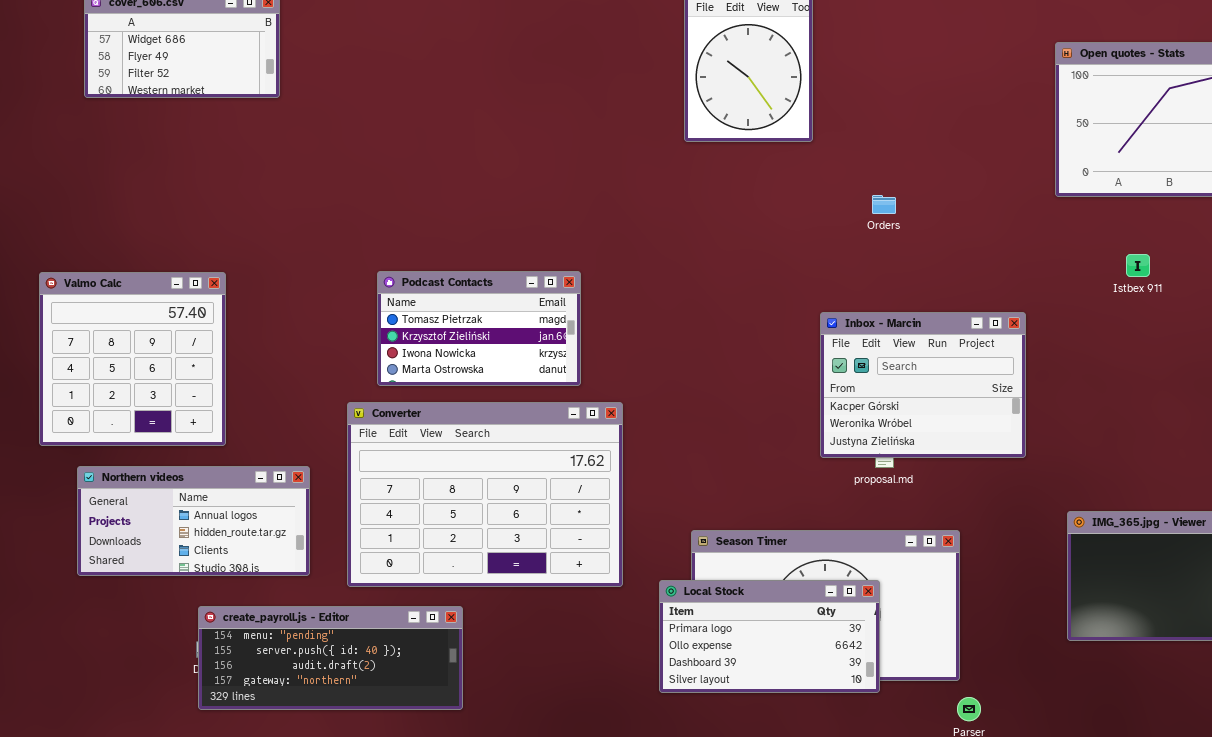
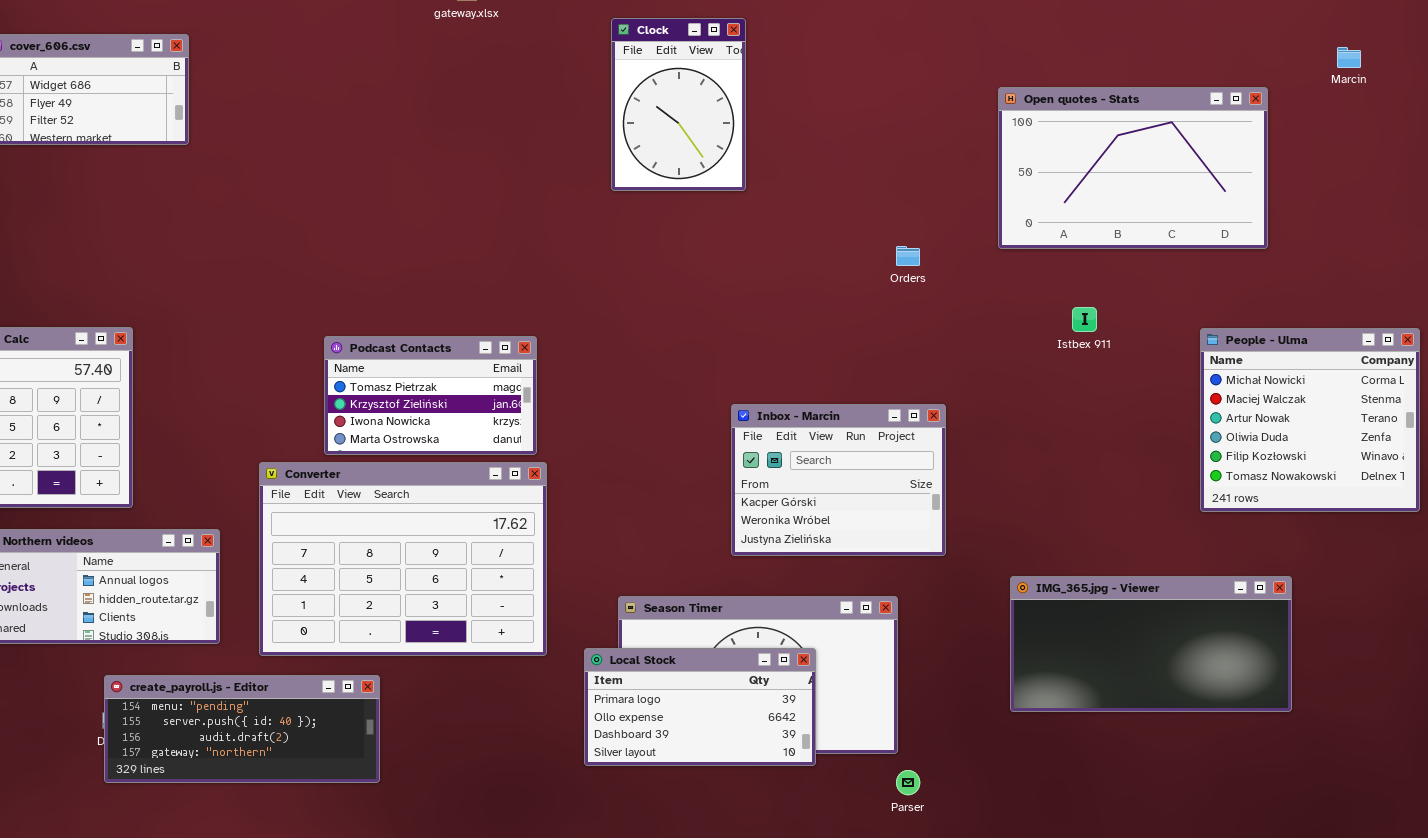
Orders: [872,195,896,214] -> [896,246,920,266], moved
Podcast Contacts: [377,271,581,386] -> [324,336,537,455], moved
Inbox - Marcin: [820,312,1026,458] -> [731,404,946,556], moved

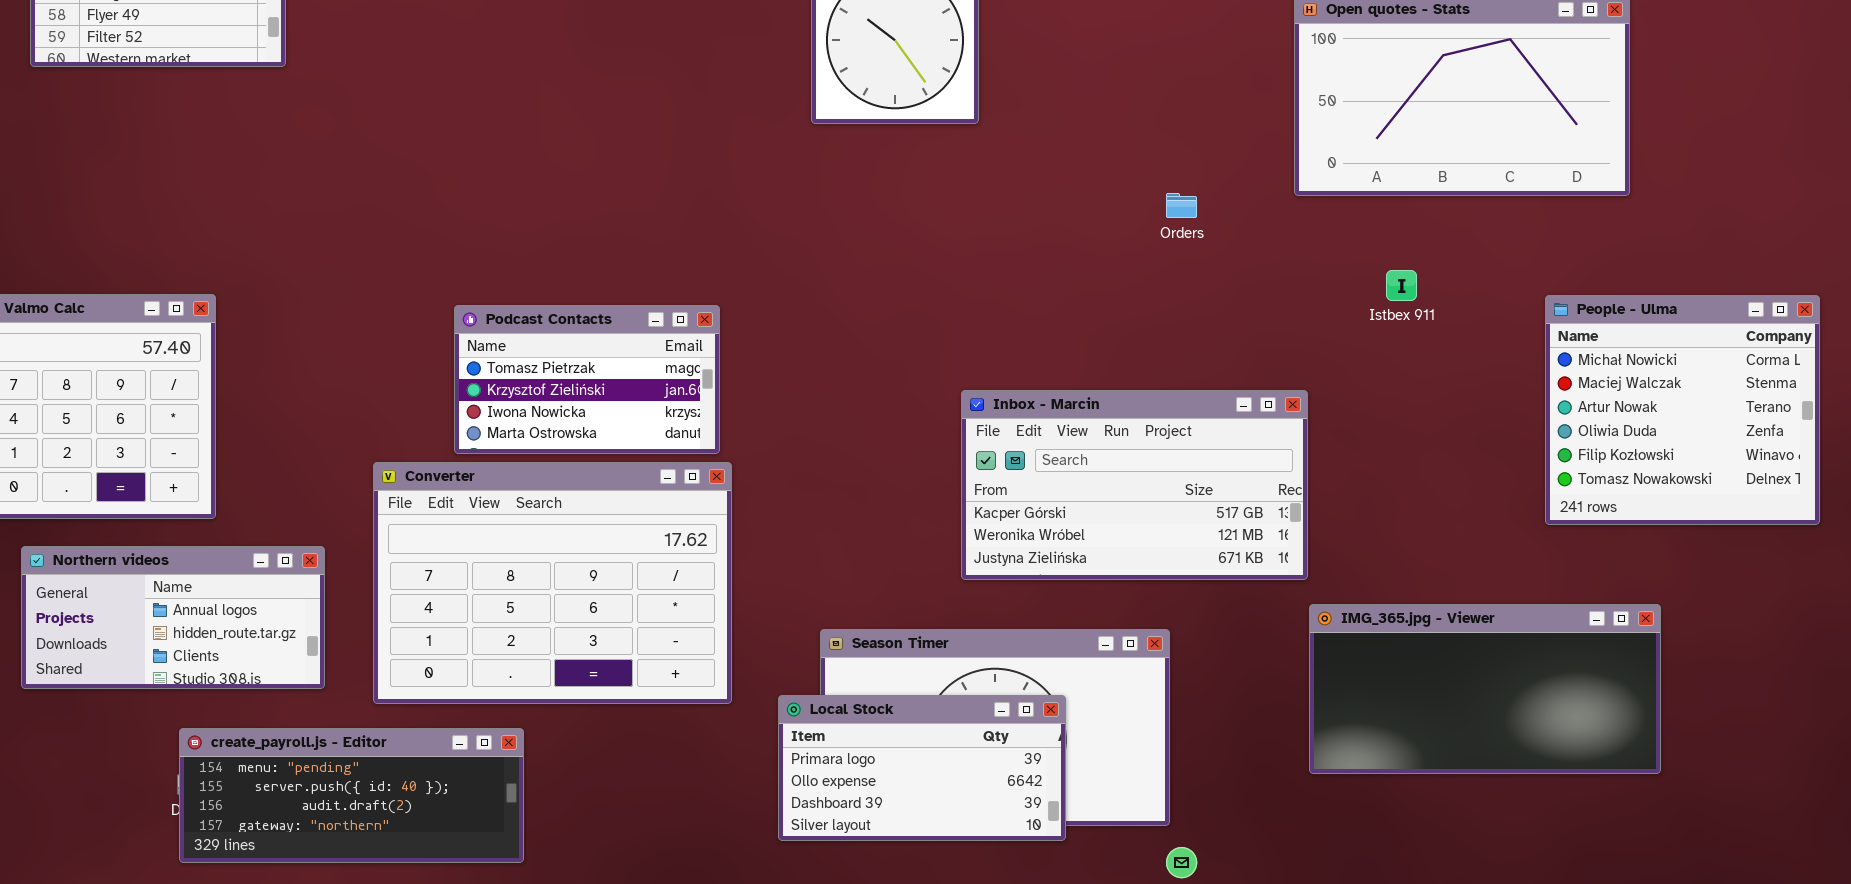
Inbox - Marcin: [731,404,946,556] -> [961,390,1308,580], resized

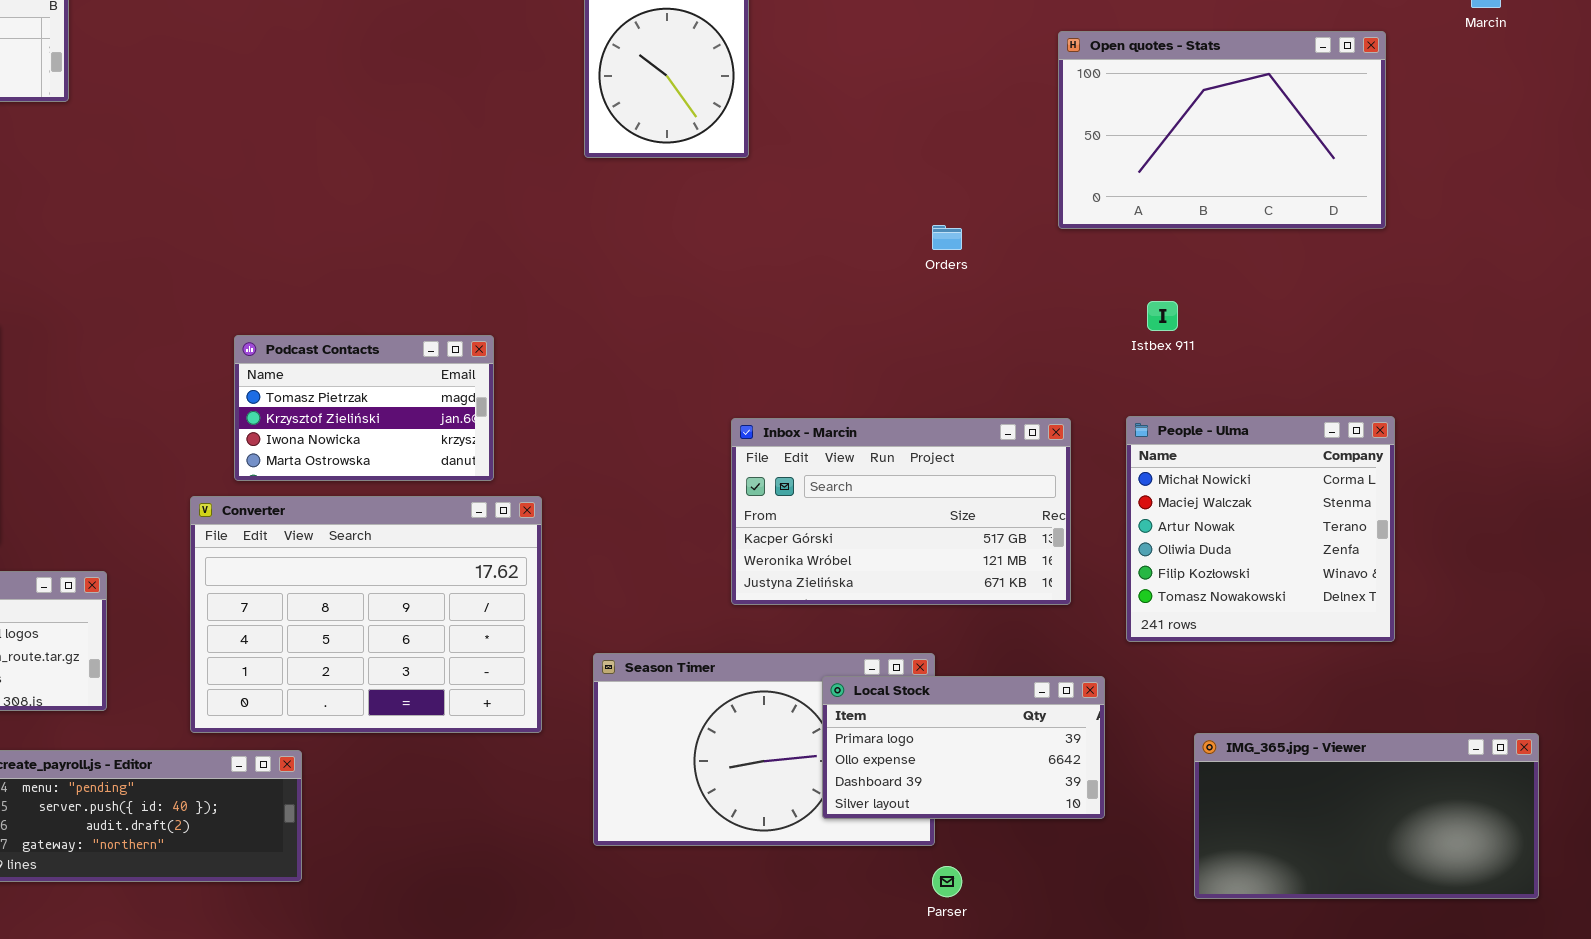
People - Ulma: [1545,295,1820,525] -> [1126,416,1395,642], moved
Converter: [373,462,732,704] -> [190,496,542,733], moved
IMG_365.jpg - Viewer: [1309,604,1661,774] -> [1194,733,1539,899], moved
Local Stock: [778,695,1066,841] -> [822,676,1105,819], moved

